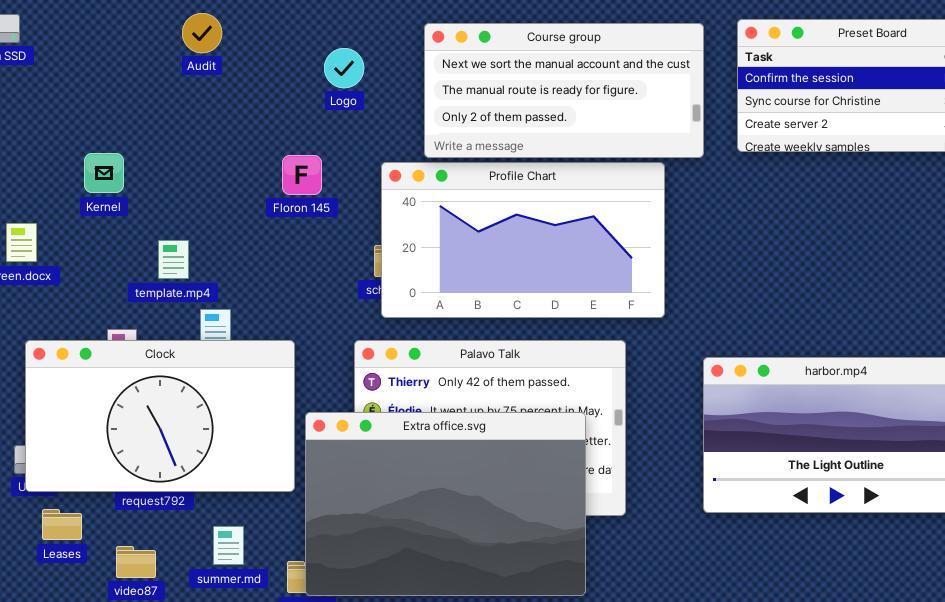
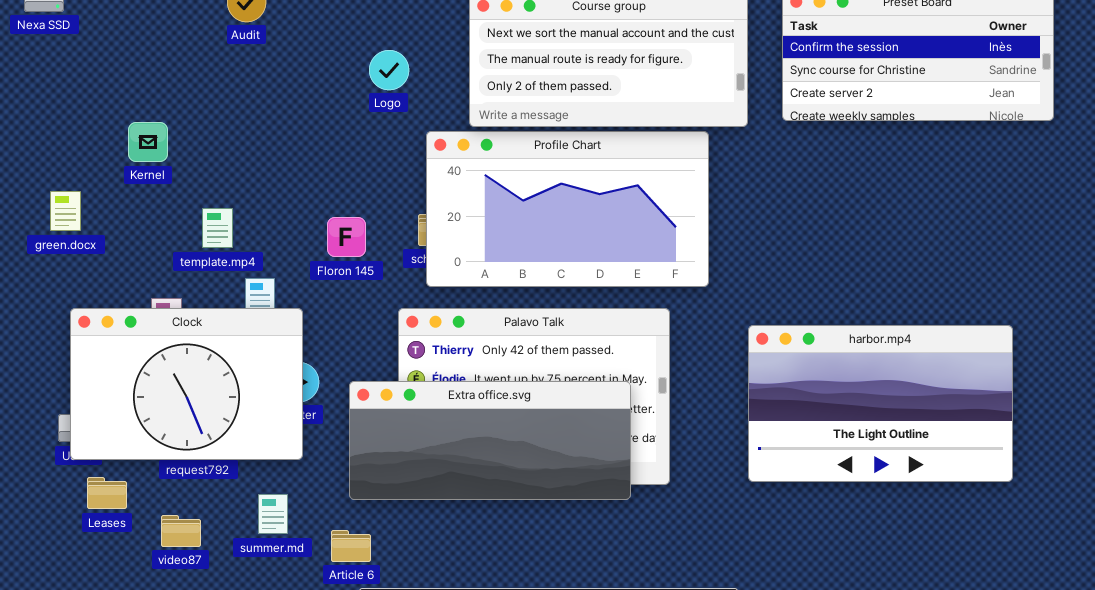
Logo: [324,48,364,88] -> [369,50,409,90], moved
Floron 145: [282,155,322,195] -> [327,217,366,257], moved
Clock: [25,340,295,492] -> [70,308,303,460], resized
Extra office.svg: [305,412,586,596] -> [349,381,631,500], resized

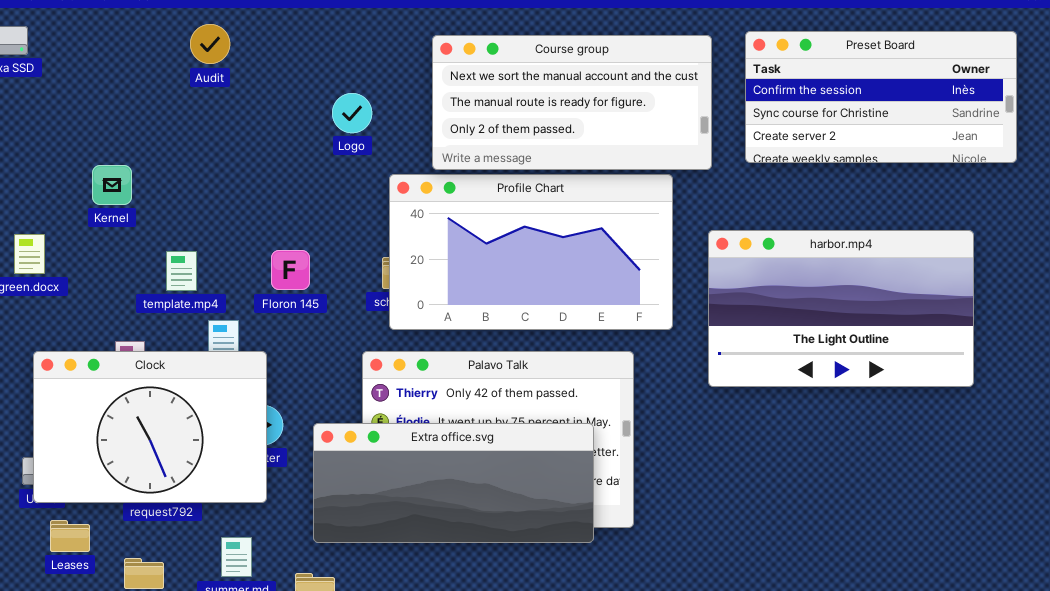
Floron 145: [327,217,366,257] -> [271,250,310,290], moved
harbor.mp4: [748,325,1013,482] -> [708,230,974,387], moved

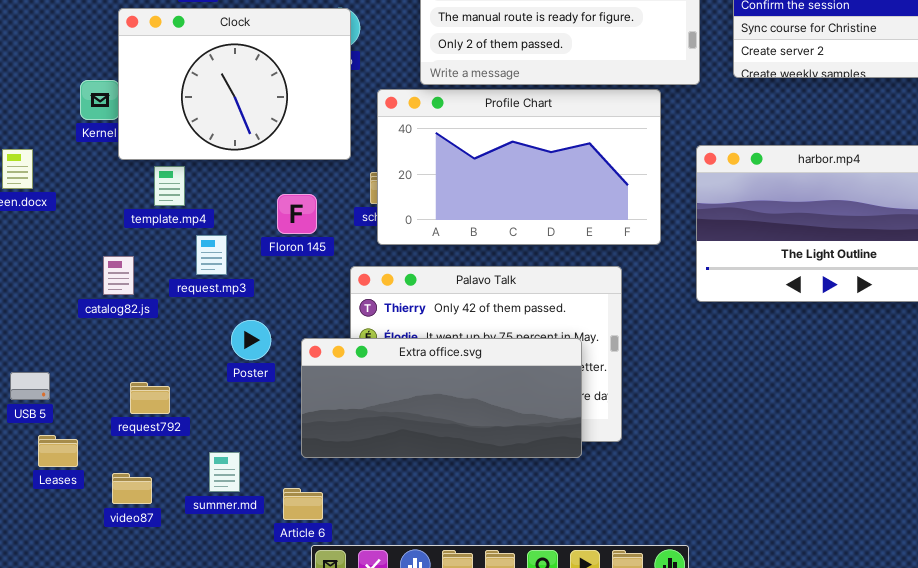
Floron 145: [271,250,310,290] -> [277,194,317,234], moved
Clock: [33,351,267,503] -> [118,8,351,160], moved

